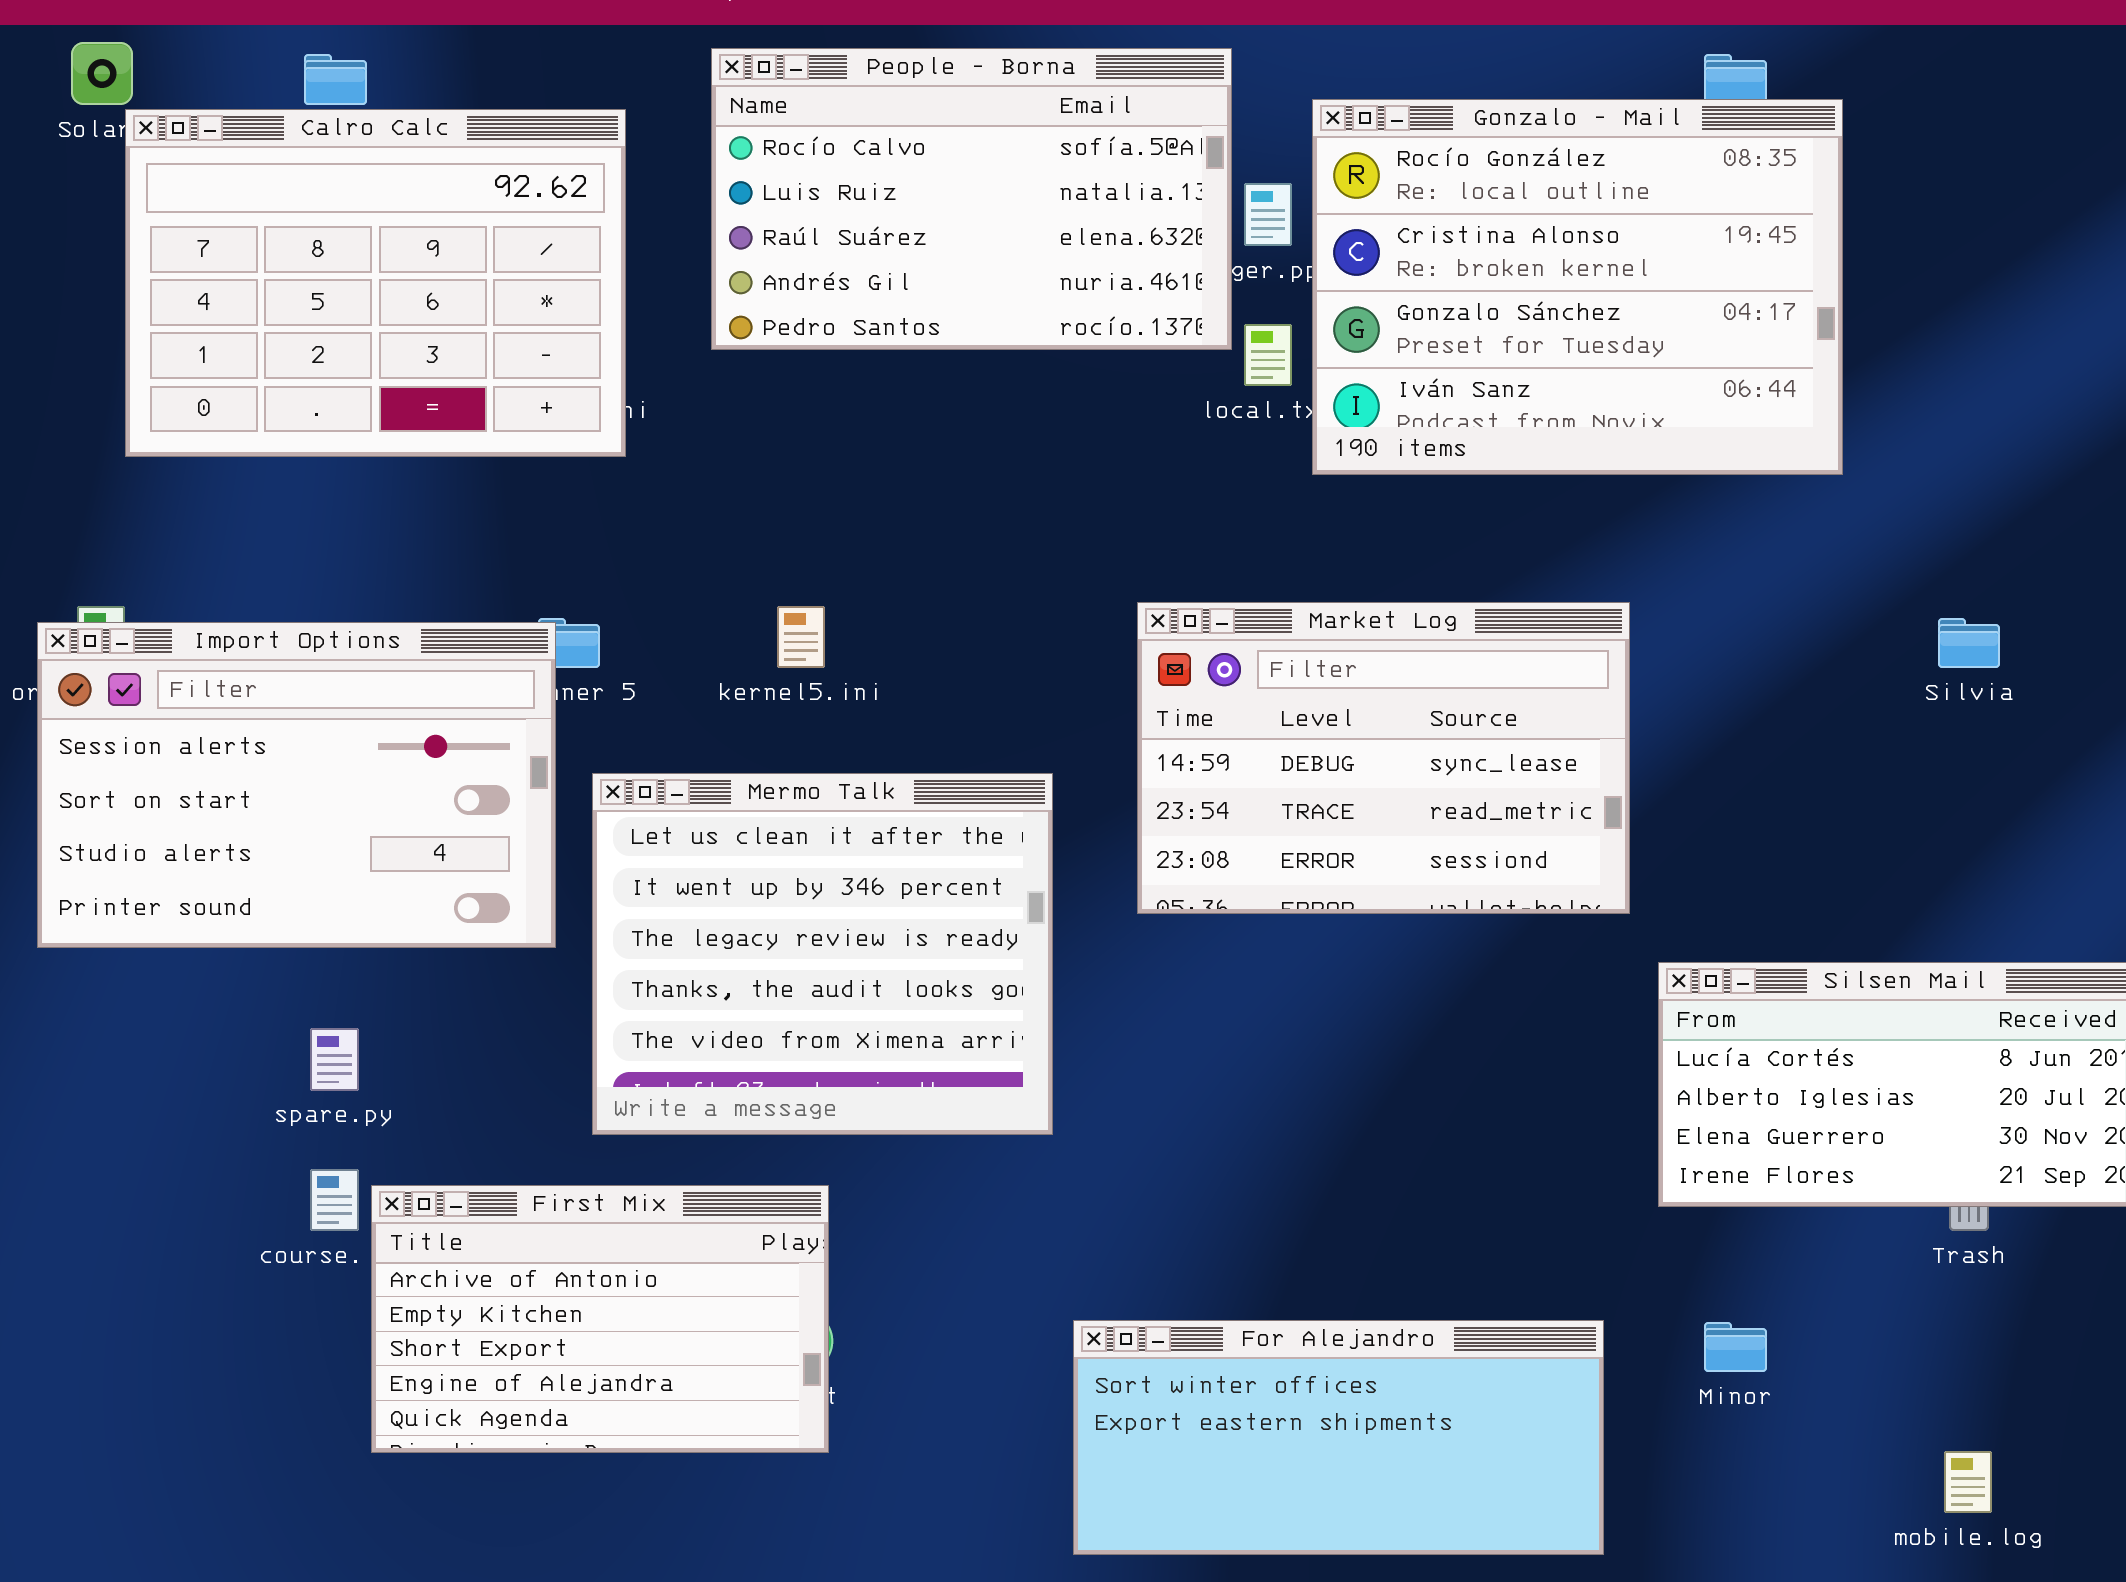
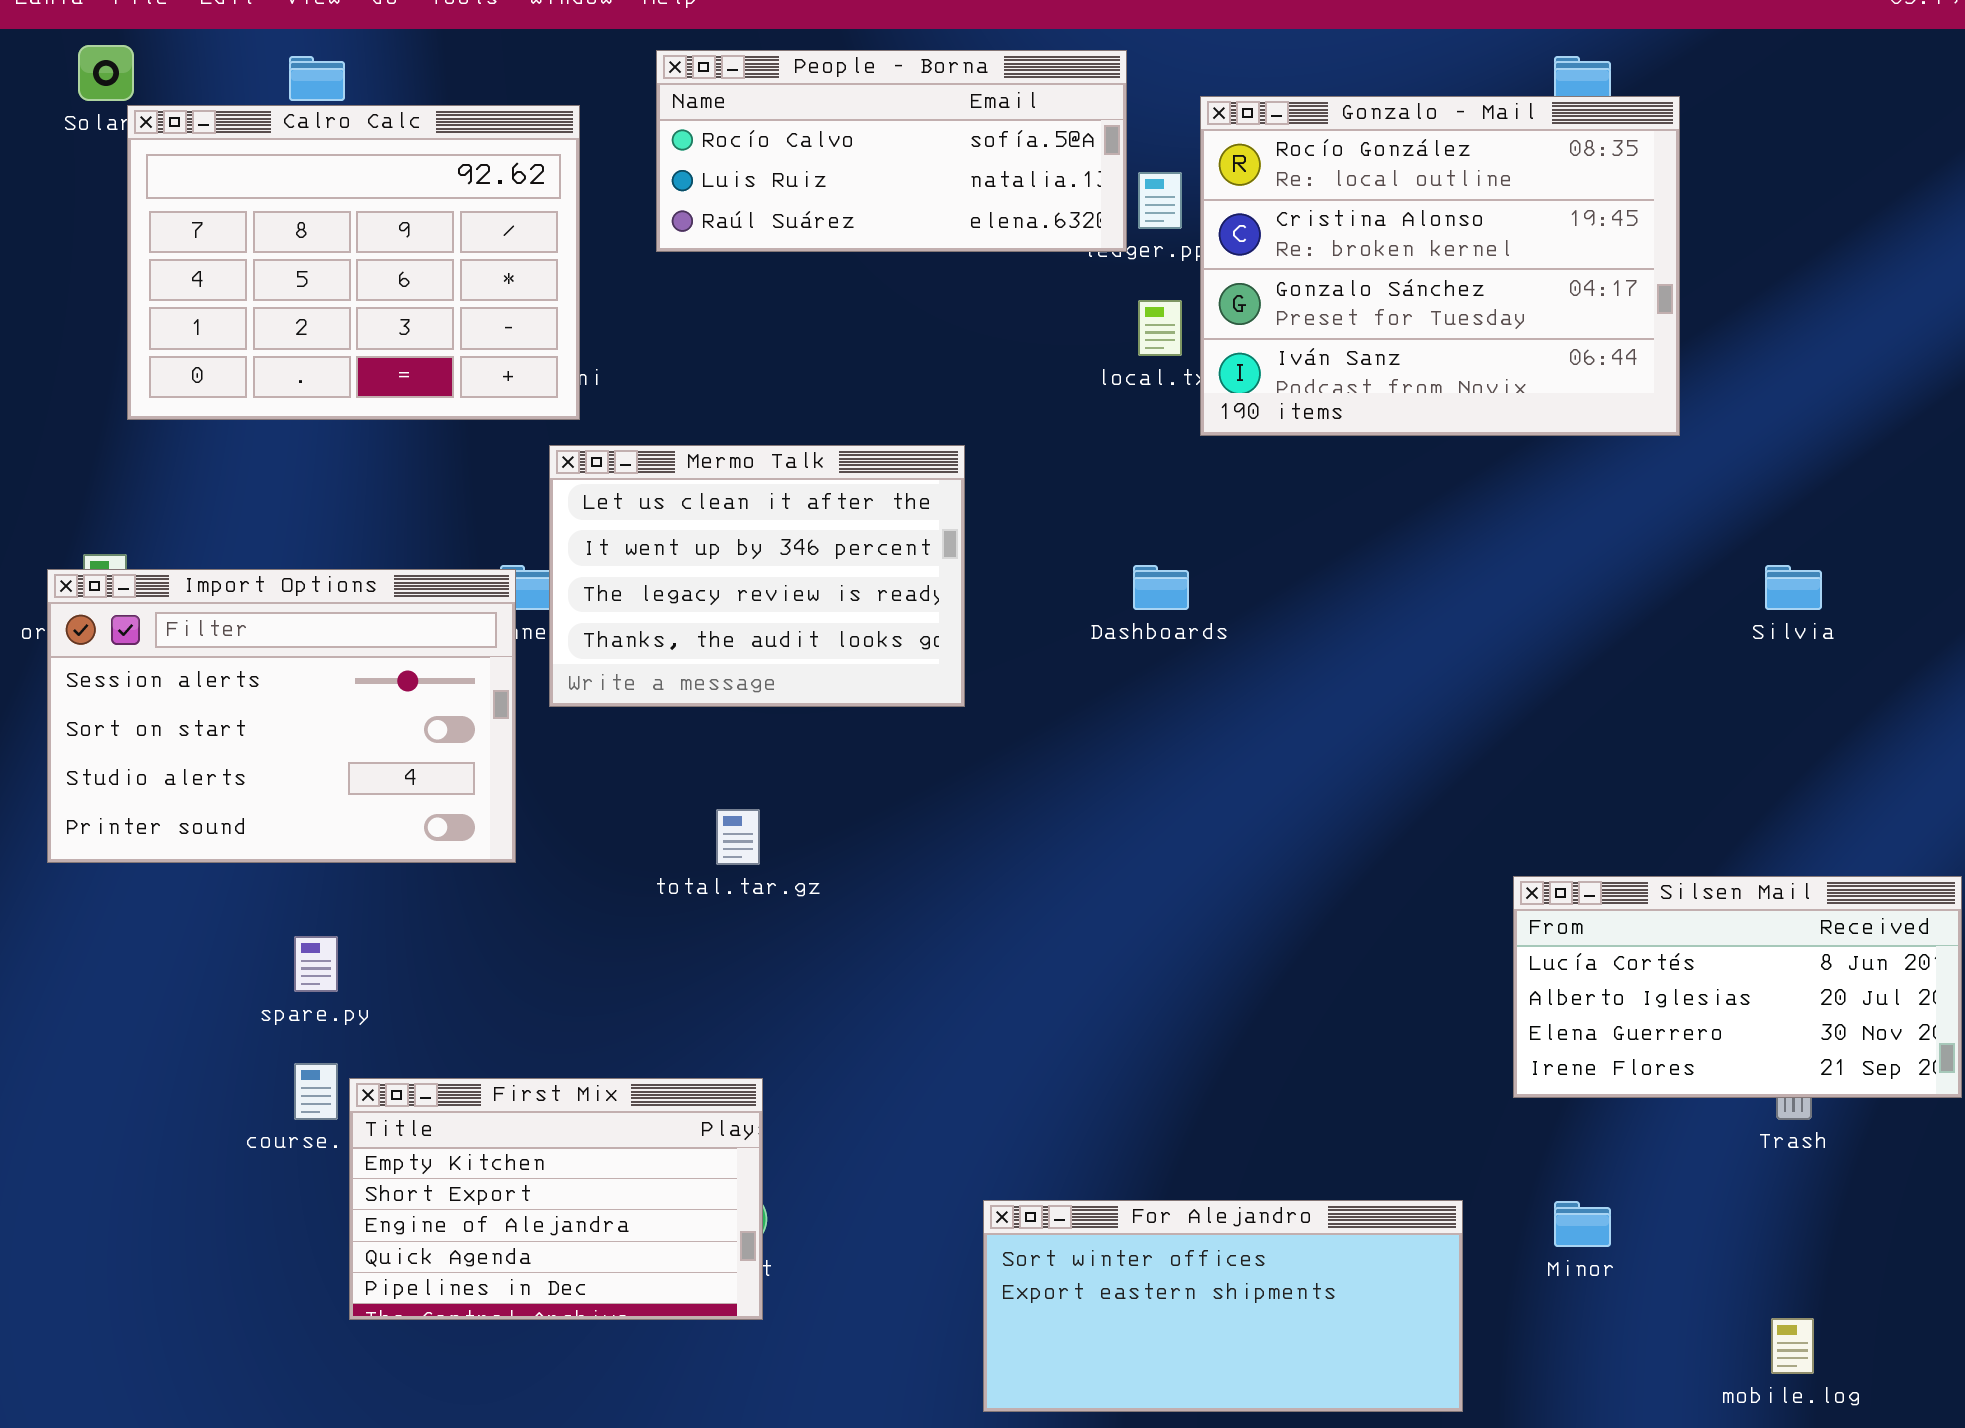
People - Borna: [711,48,1232,350] -> [656,50,1127,252], resized
Market Log: [1137,602,1630,914] -> none, closed
Mermo Talk: [592,773,1053,1135] -> [549,445,965,707], moved, resized
First Mix: [371,1185,829,1453] -> [349,1078,763,1320], scrolled down 1 row

